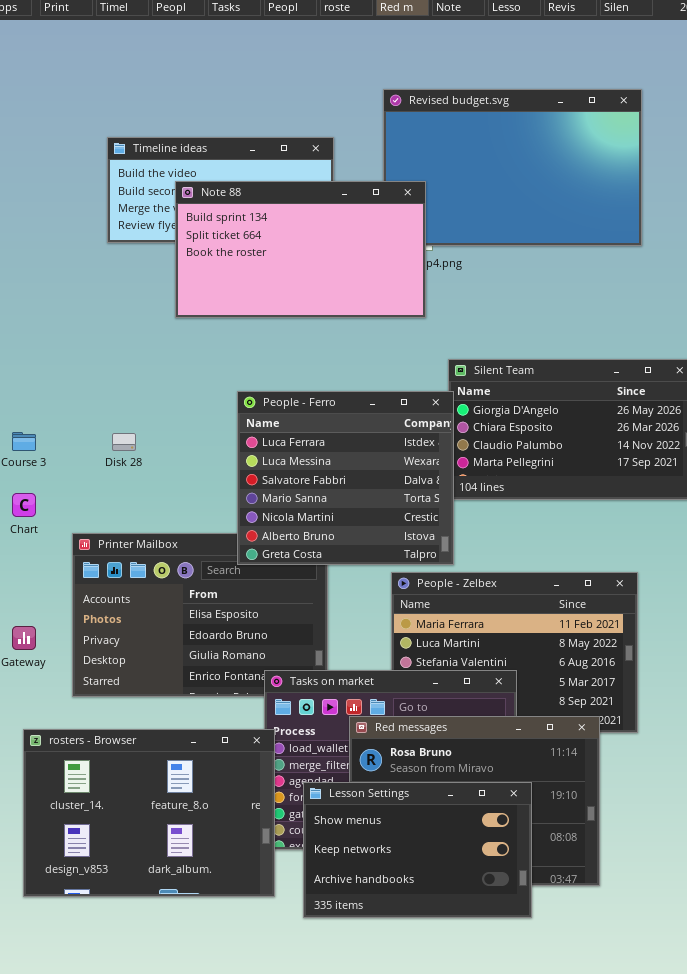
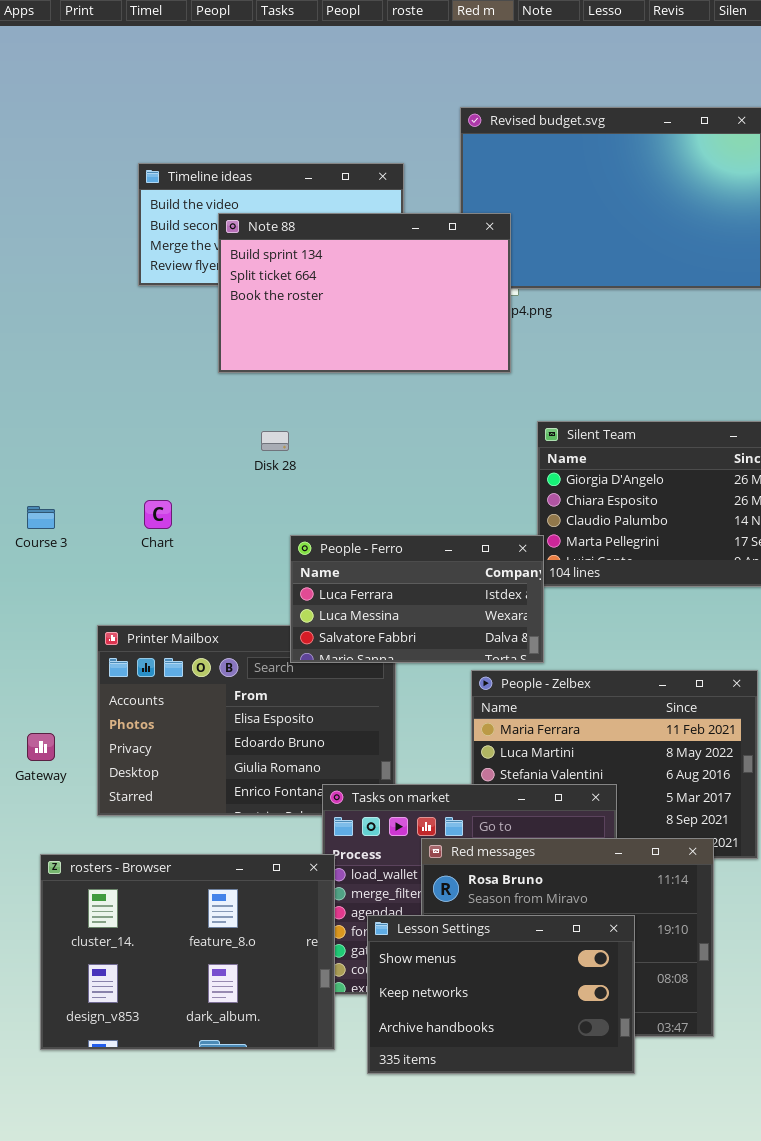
People - Ferro: [237,391,454,565] -> [290,535,544,663], resized
Disk 28: [112,433,136,451] -> [261,431,289,451], moved
Chart: [12,493,36,517] -> [144,500,172,529], moved

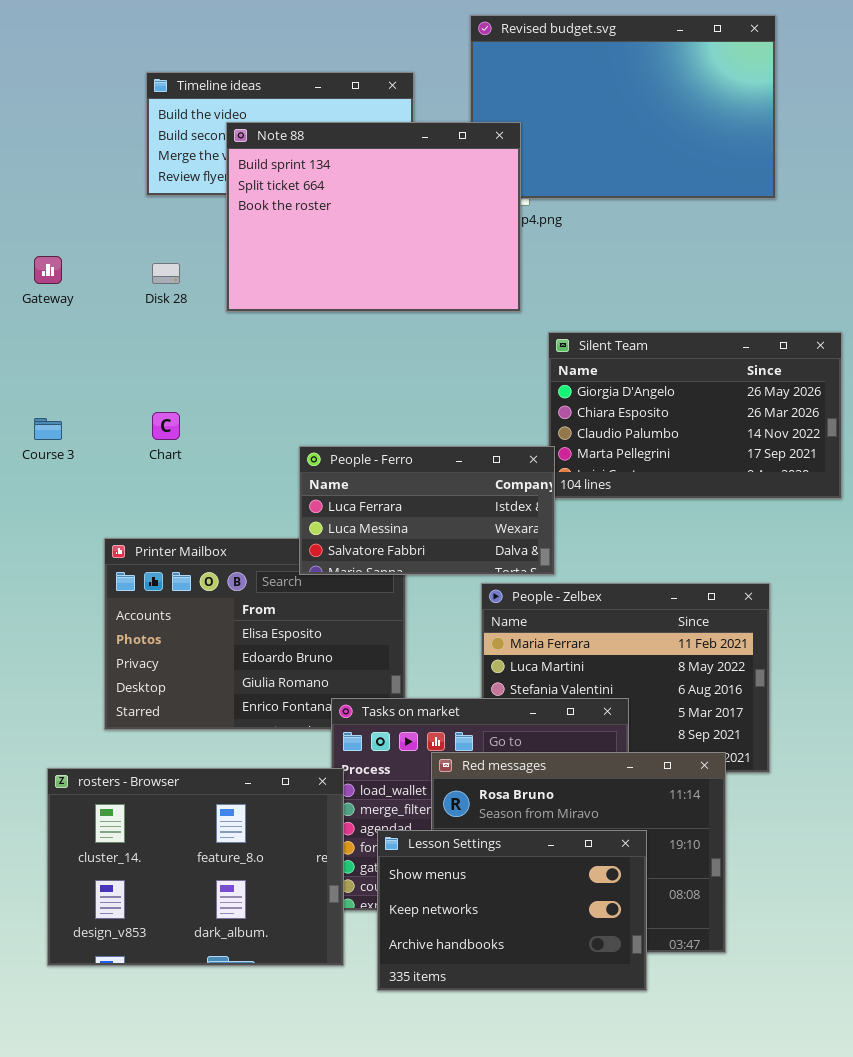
Note 88: [218,213,511,373] -> [226,122,521,312], resized
Disk 28: [261,431,289,451] -> [152,263,180,284], moved
Gateway: [27,733,55,761] -> [34,256,62,284], moved

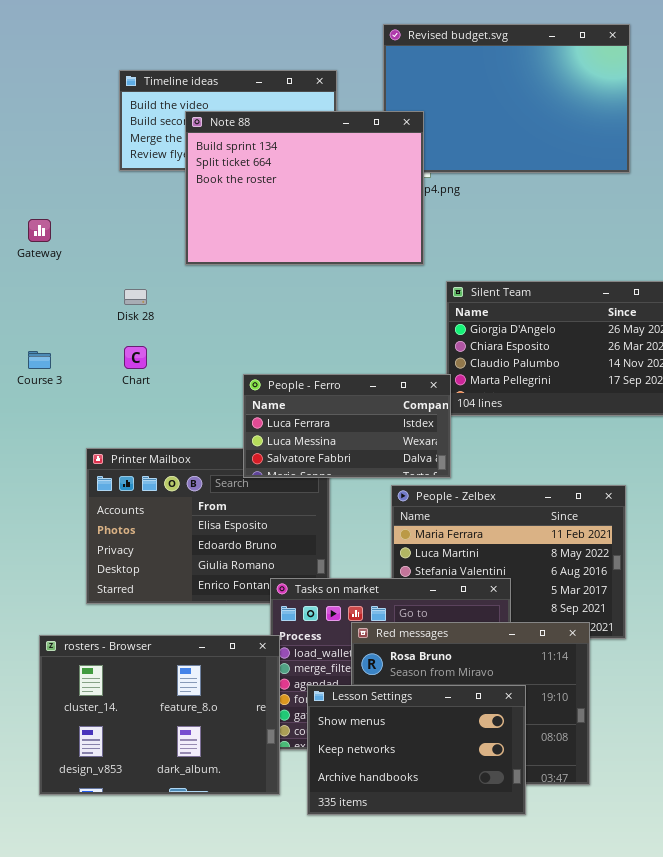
Disk 28: [152,263,180,284] -> [124,289,147,305], moved

